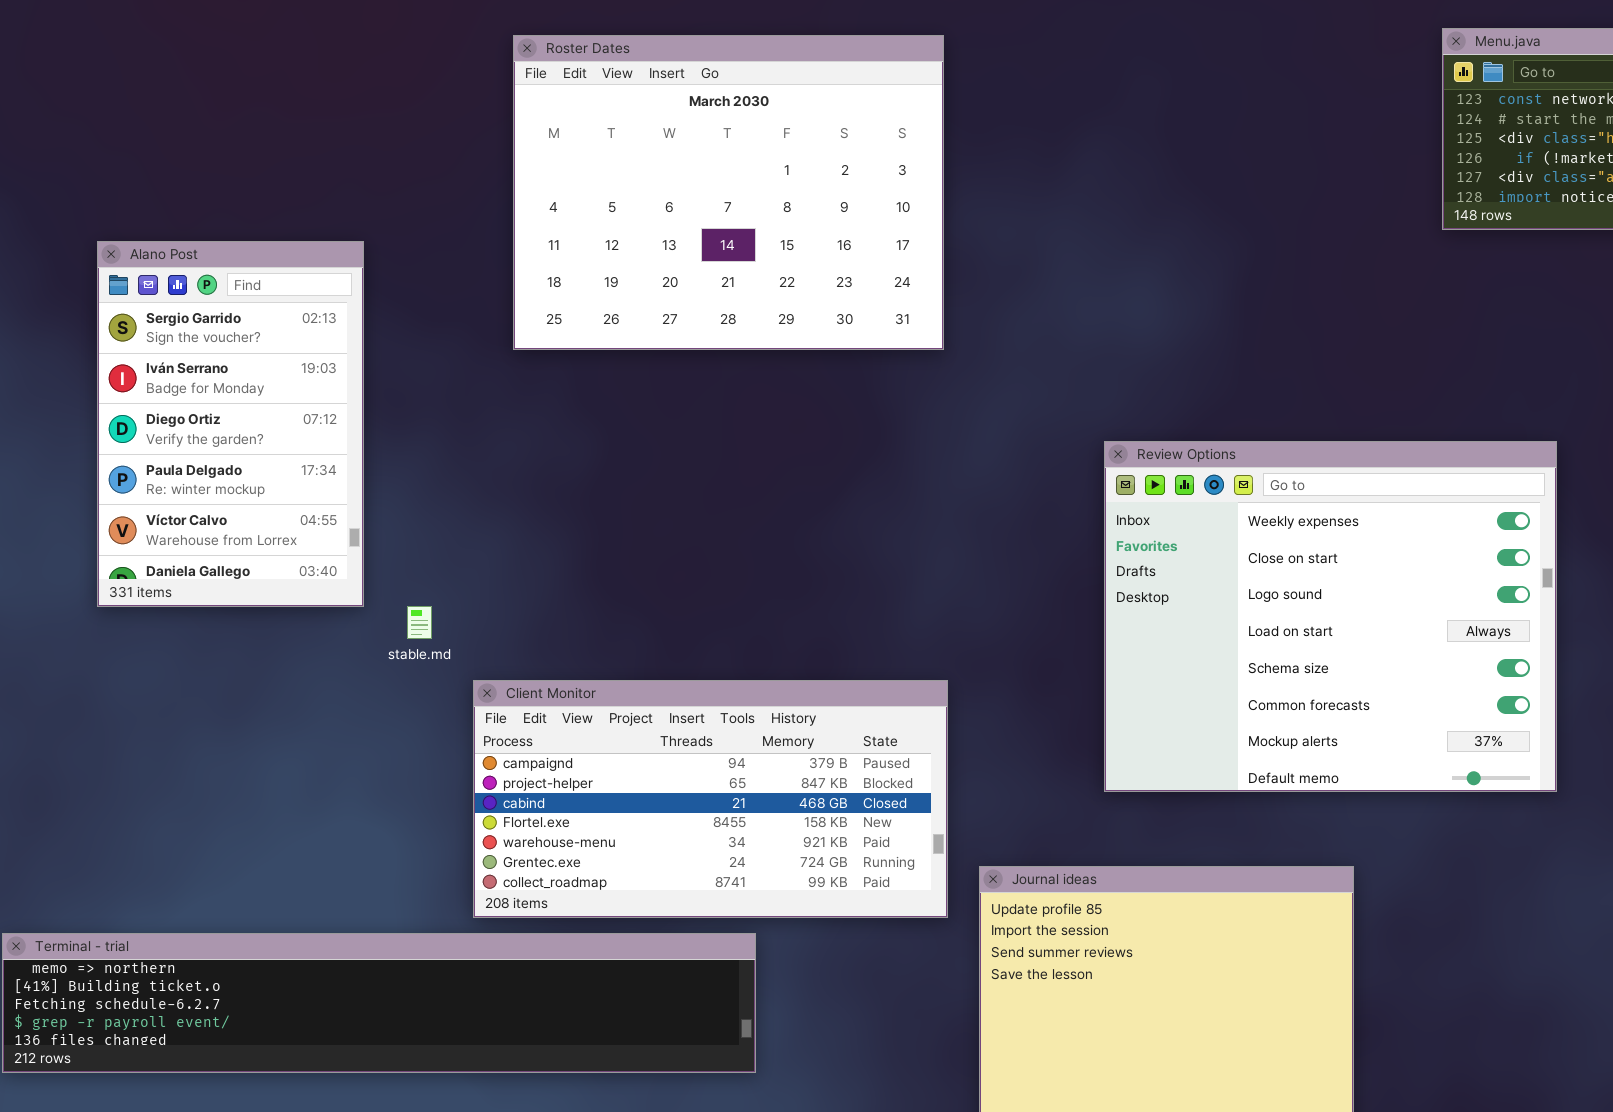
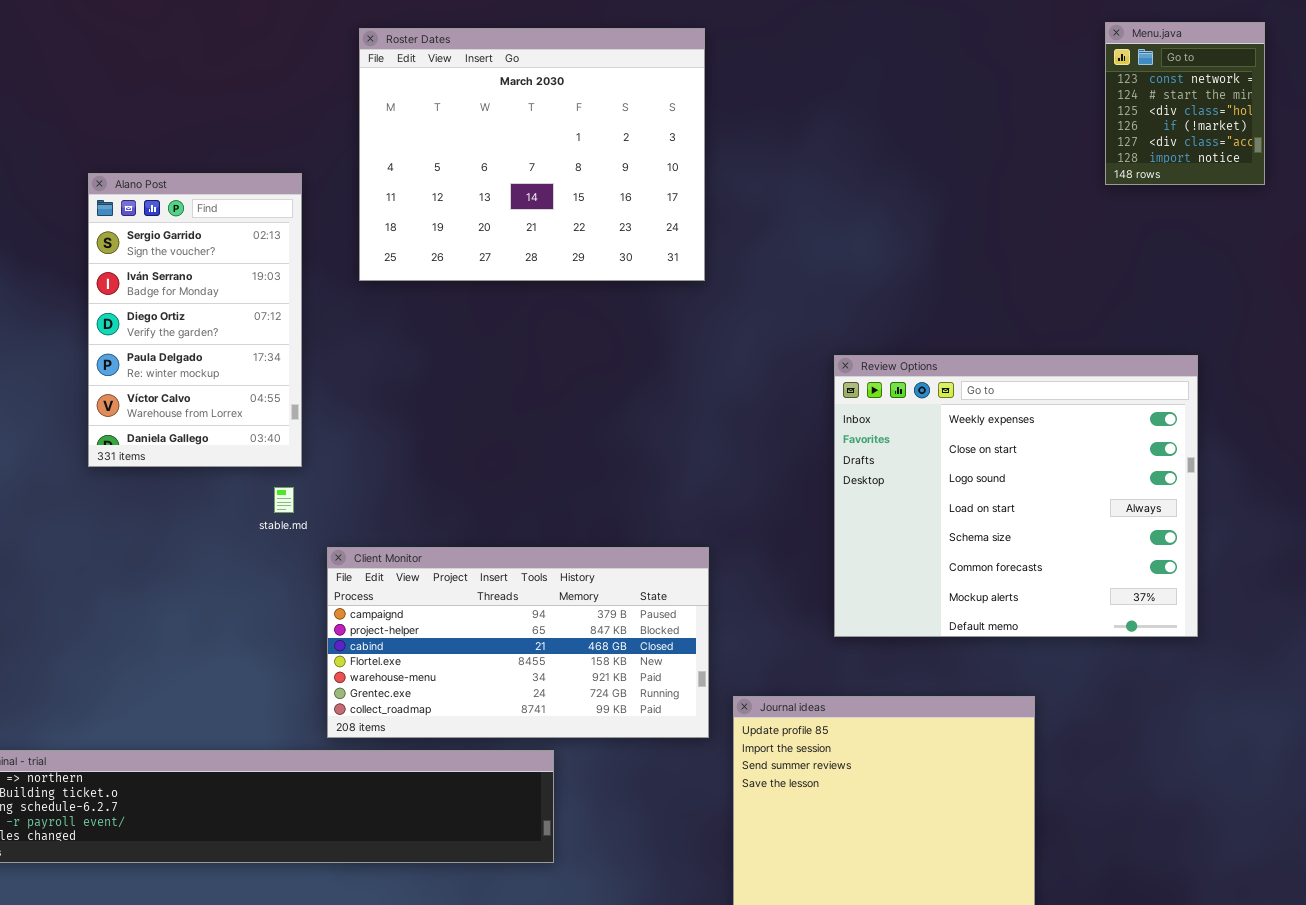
Alano Post: [97,241,364,607] -> [88,173,302,467], moved

